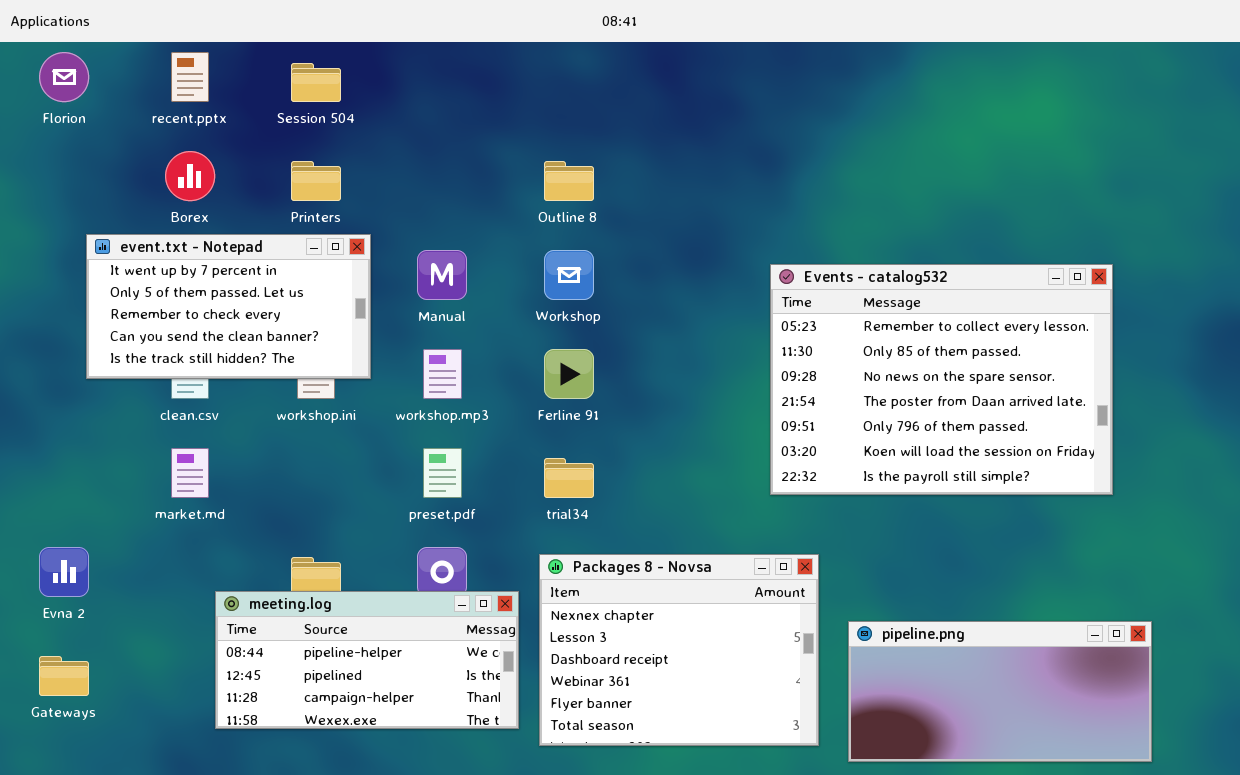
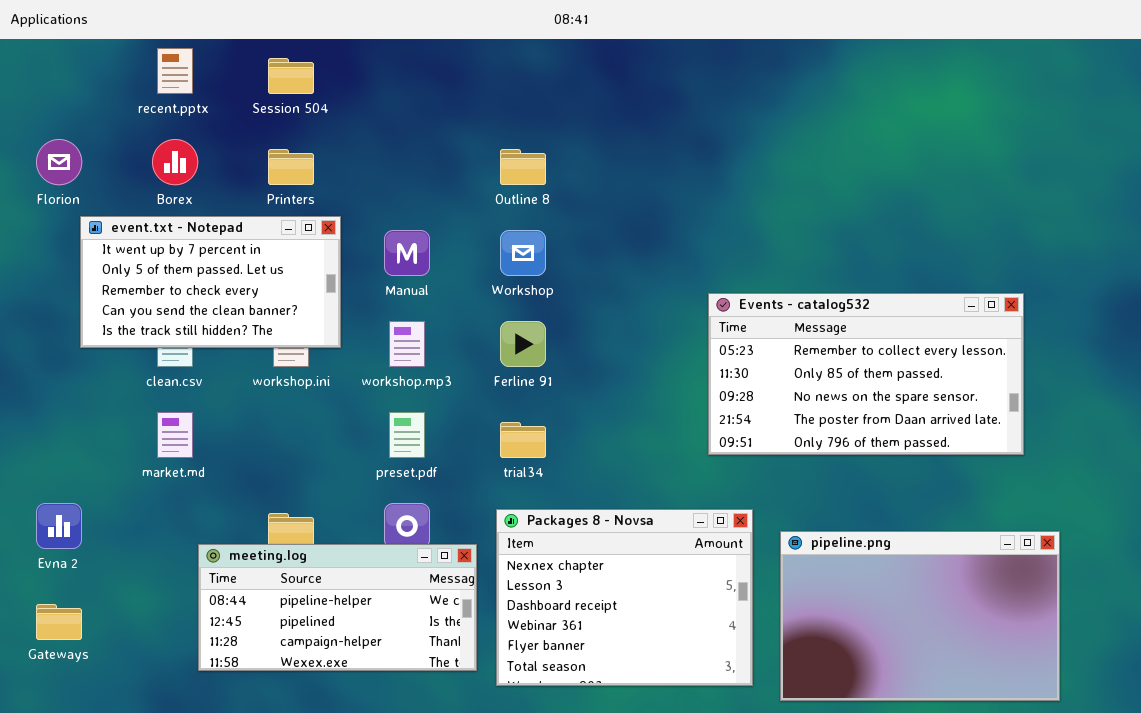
Florion: [39,52,89,102] -> [36,139,82,185], moved
Events - catalog532: [770,264,1113,495] -> [708,293,1024,455], resized
pipeline.png: [848,621,1152,762] -> [780,531,1060,701], resized

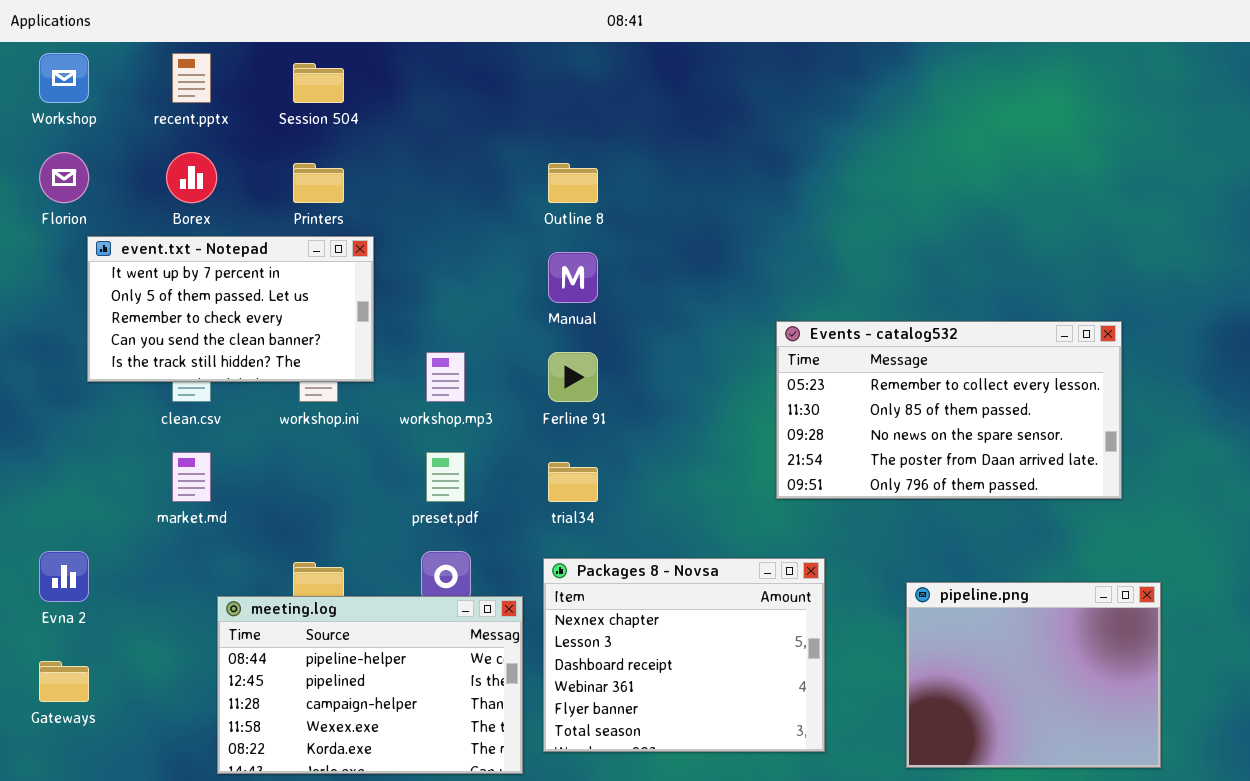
Manual: [384,230,430,276] -> [548,252,598,303], moved
Workshop: [500,230,546,276] -> [39,53,89,103], moved
pipeline.png: [780,531,1060,701] -> [906,582,1161,768], resized
meeting.log: [198,544,477,671] -> [217,596,523,774], resized

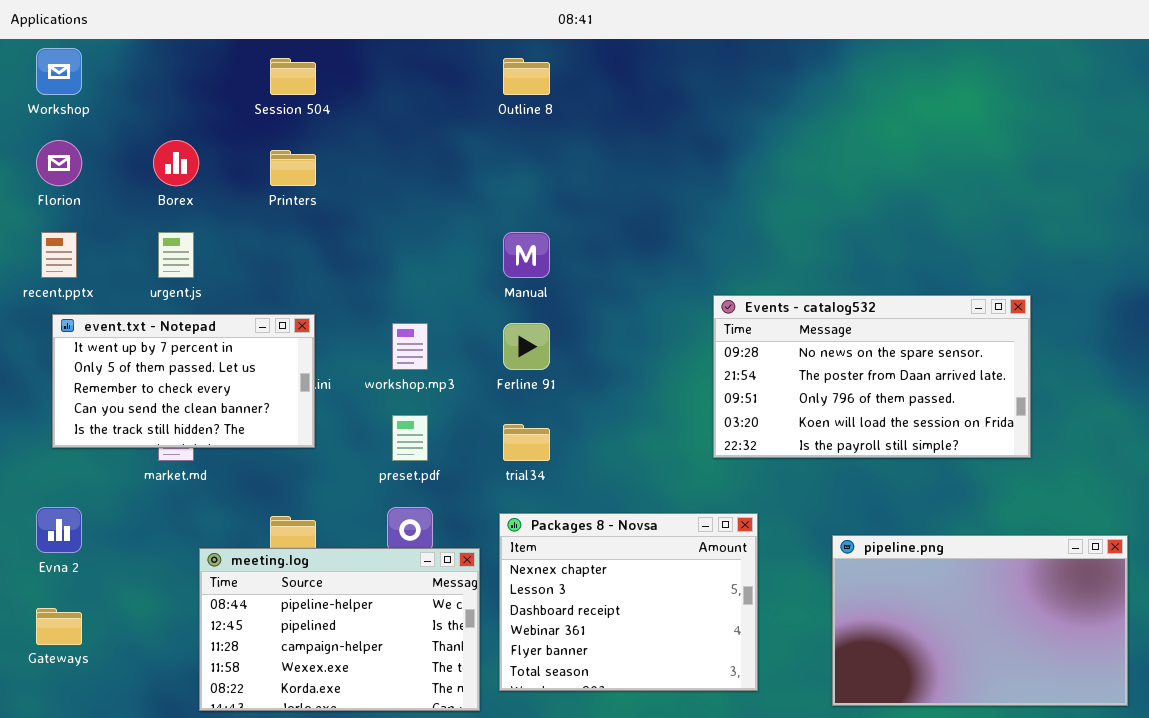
recent.pptx: [172,53,211,103] -> [41,232,77,278], moved
Outline 8: [548,163,598,203] -> [503,58,550,95], moved
event.txt - Notepad: [87,236,374,382] -> [52,314,315,448], moved
Events - catalog532: [776,321,1122,499] -> [713,295,1031,458], scrolled down 2 rows
pipeline.png: [906,582,1161,768] -> [832,535,1128,706], resized

